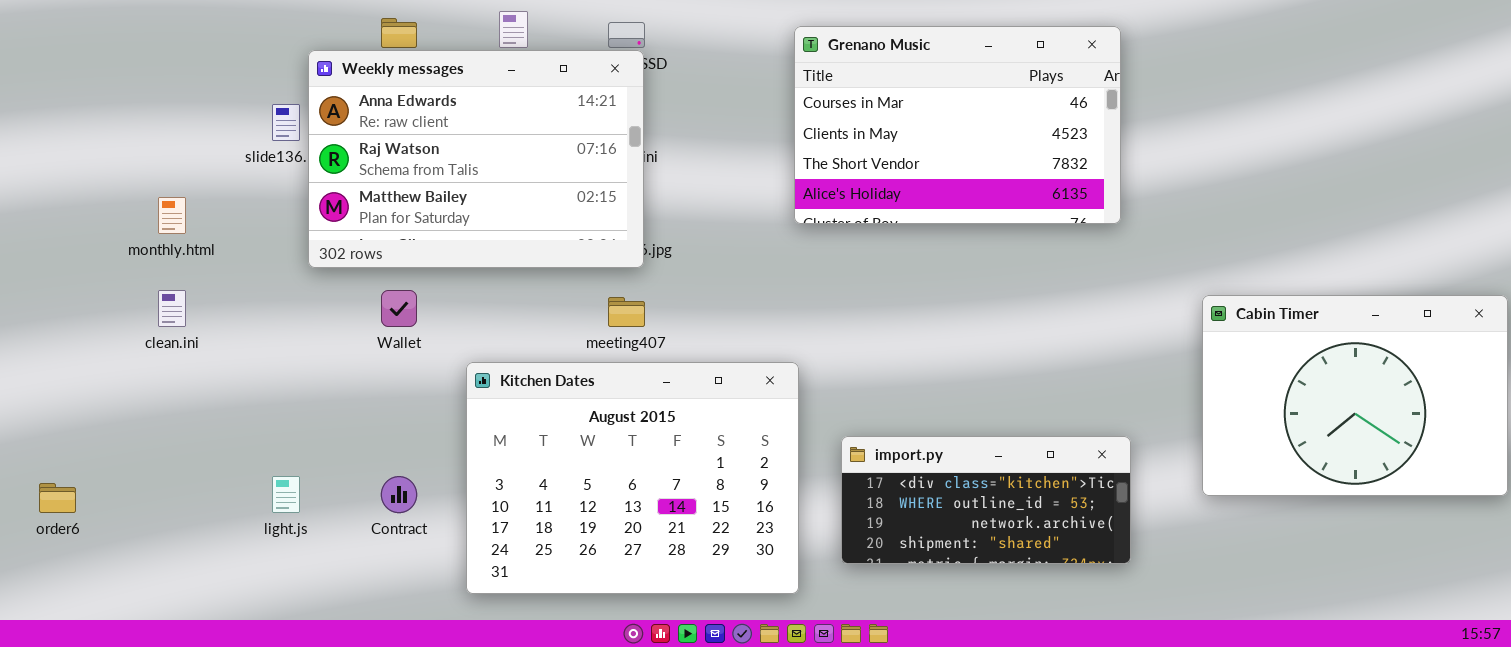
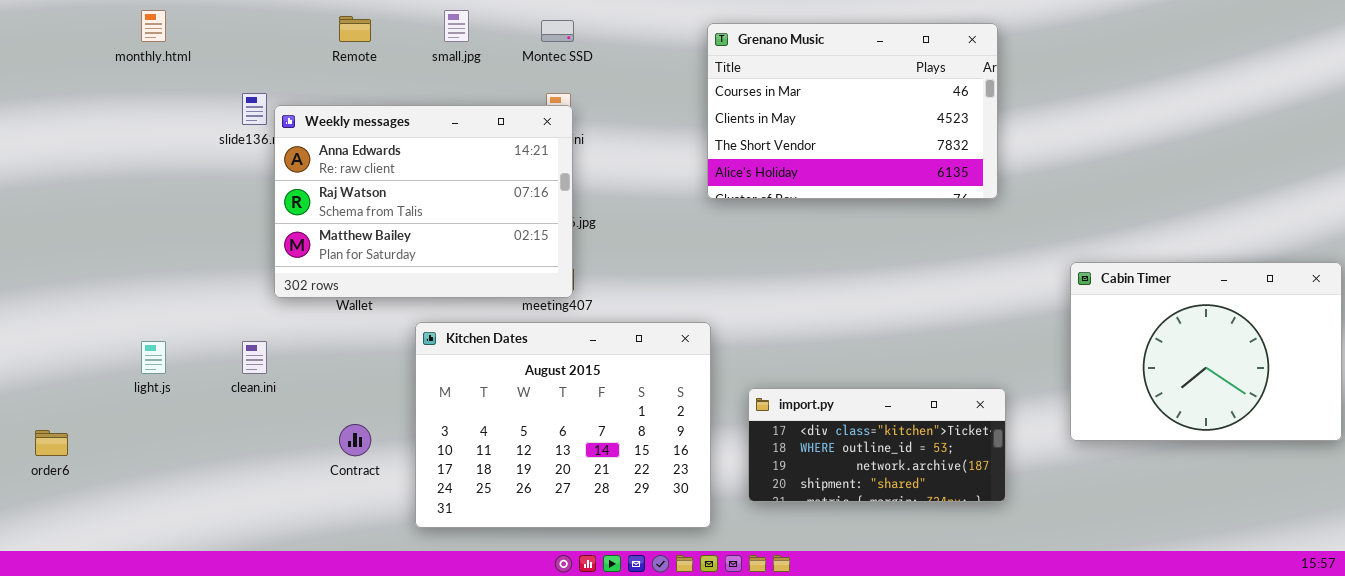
Weekly messages: [308,50,644,268] -> [274,105,573,298], moved
monthly.html: [158,197,186,234] -> [141,10,166,42], moved
clean.ini: [158,290,186,327] -> [242,341,267,374], moved
light.js: [272,476,300,513] -> [141,341,166,374], moved

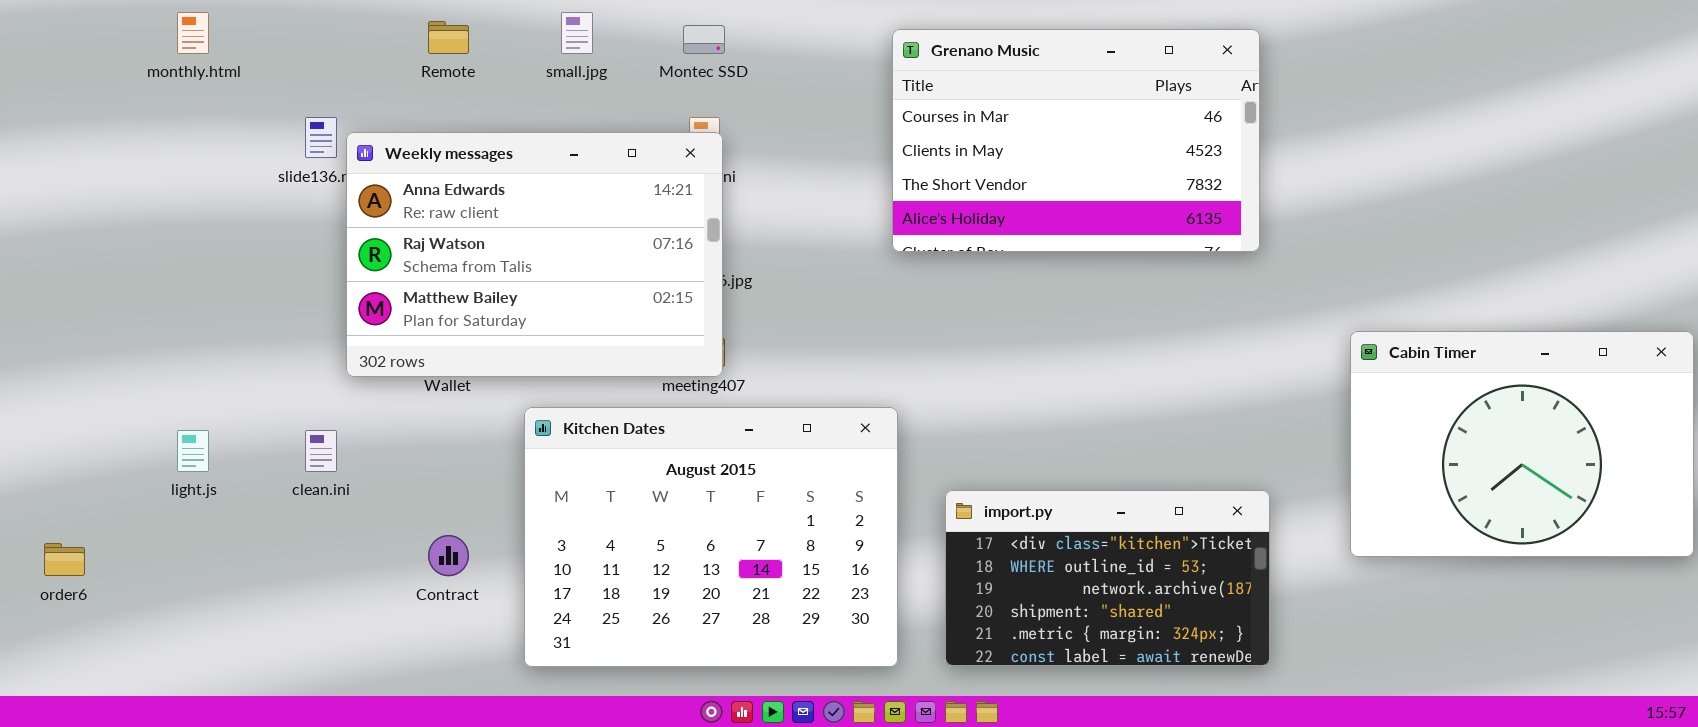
import.py: [748,388,1006,502] -> [945,490,1270,666], resized

